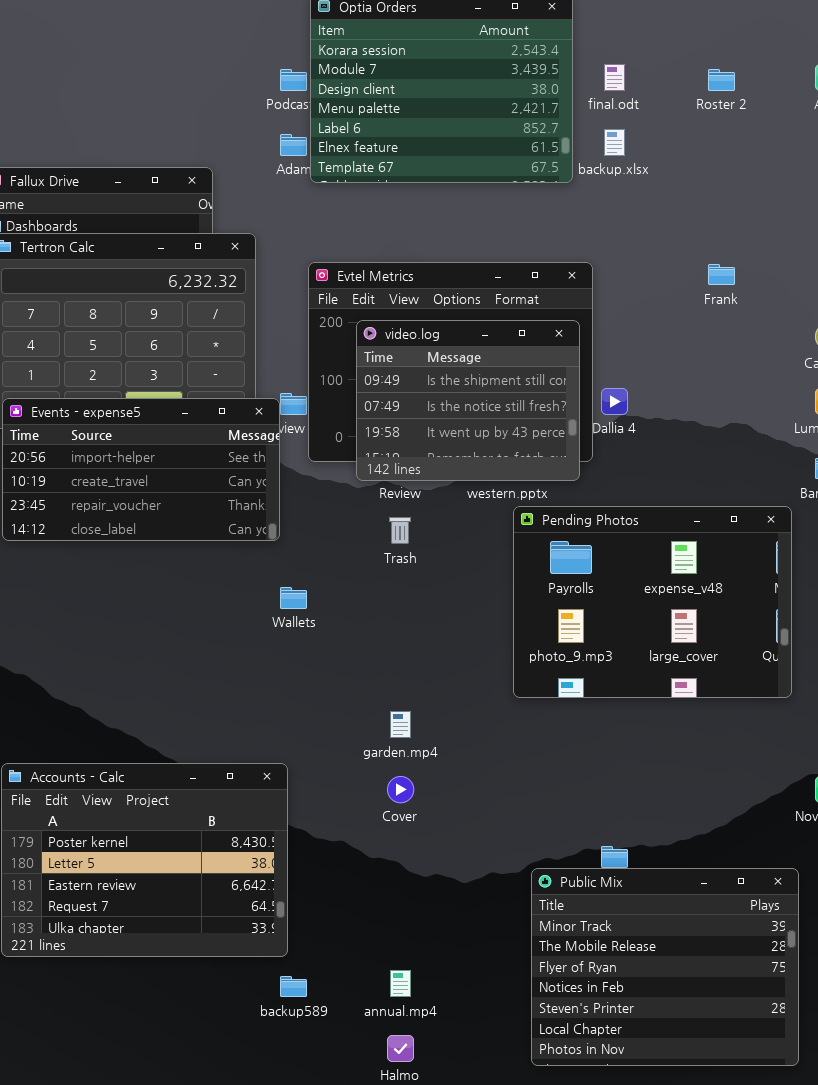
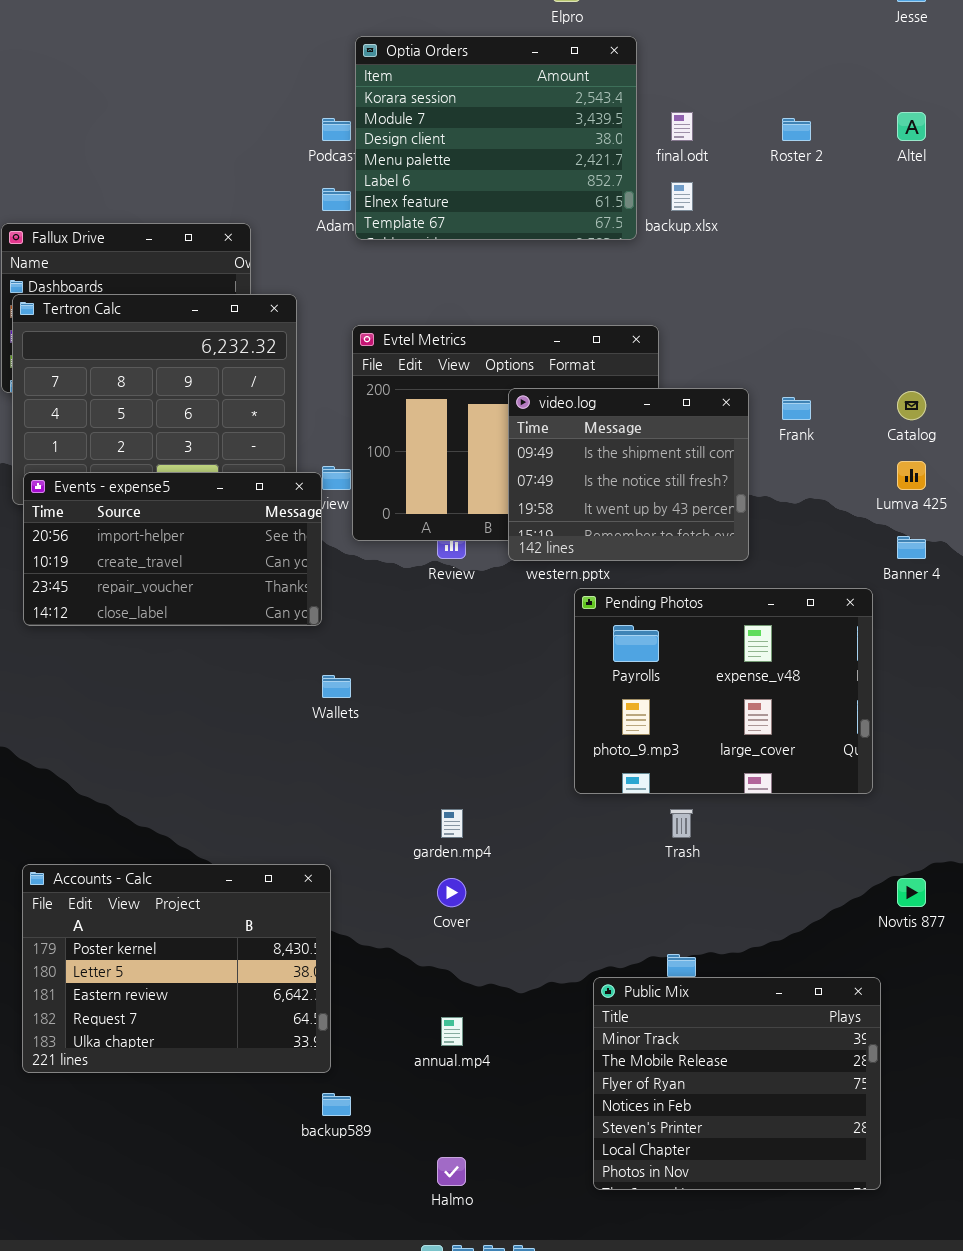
Frank: [708,264,735,285] -> [782,397,811,420], moved
video.log: [356,320,580,481] -> [508,388,749,561], moved
Trash: [389,517,411,544] -> [670,809,693,838], moved
annual.mp4: [390,970,411,997] -> [441,1017,463,1046], moved

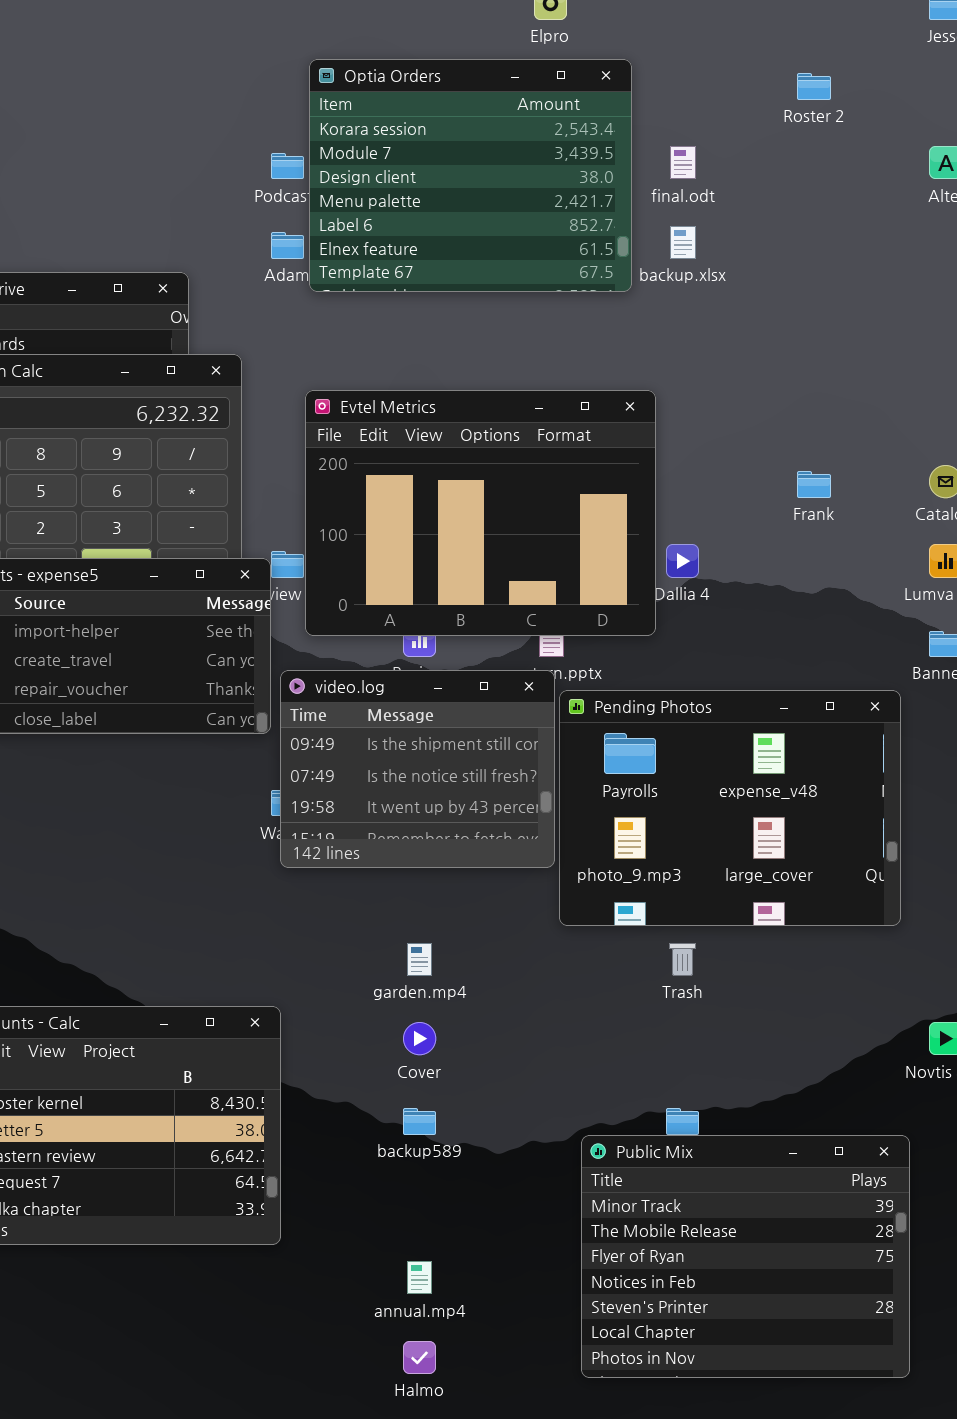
Roster 2: [782,118,811,141] -> [797,73,831,100], moved
video.log: [508,388,749,561] -> [280,670,555,868], moved
annual.mp4: [441,1017,463,1046] -> [407,1261,432,1294], moved
backup589: [322,1093,351,1116] -> [403,1108,436,1135], moved

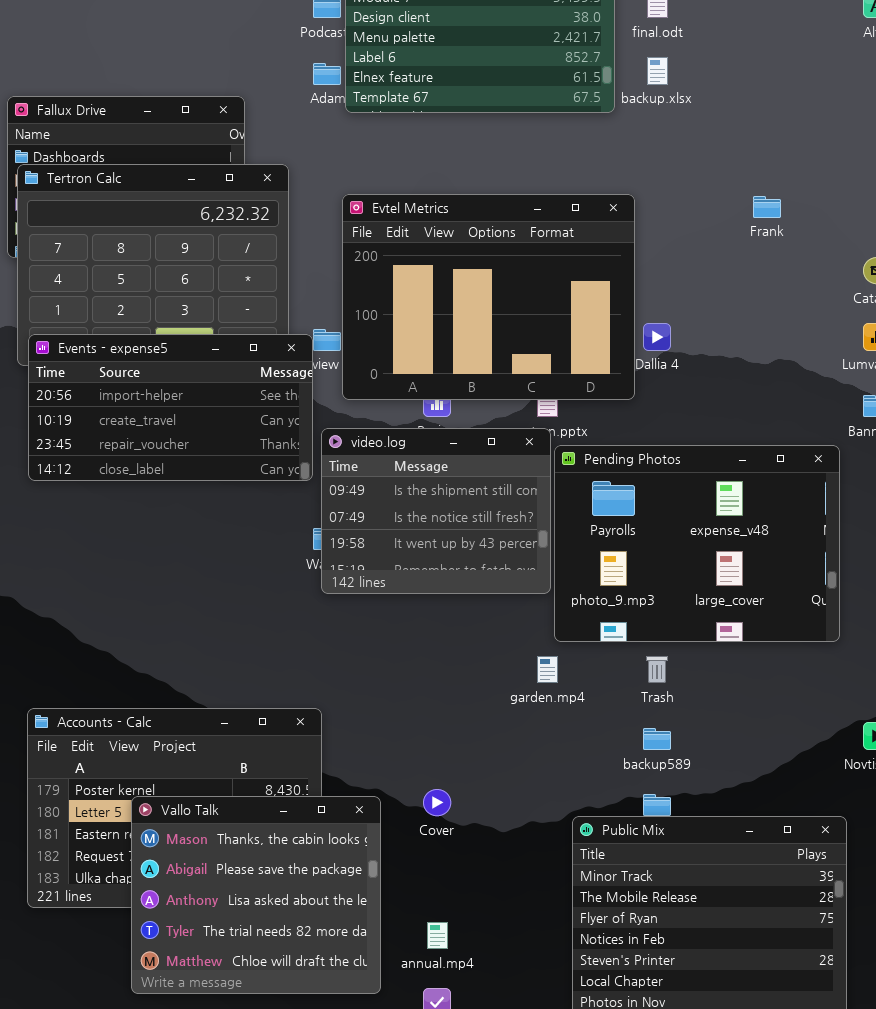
Frank: [797,471,831,498] -> [753,196,781,218], moved
garden.mp4: [407,943,432,976] -> [537,656,558,683], moved
Cover: [403,1022,436,1055] -> [423,789,451,816], moved
backup589: [403,1108,436,1135] -> [643,728,671,750], moved
Vallo Talk: none -> [131,796,381,994], opened

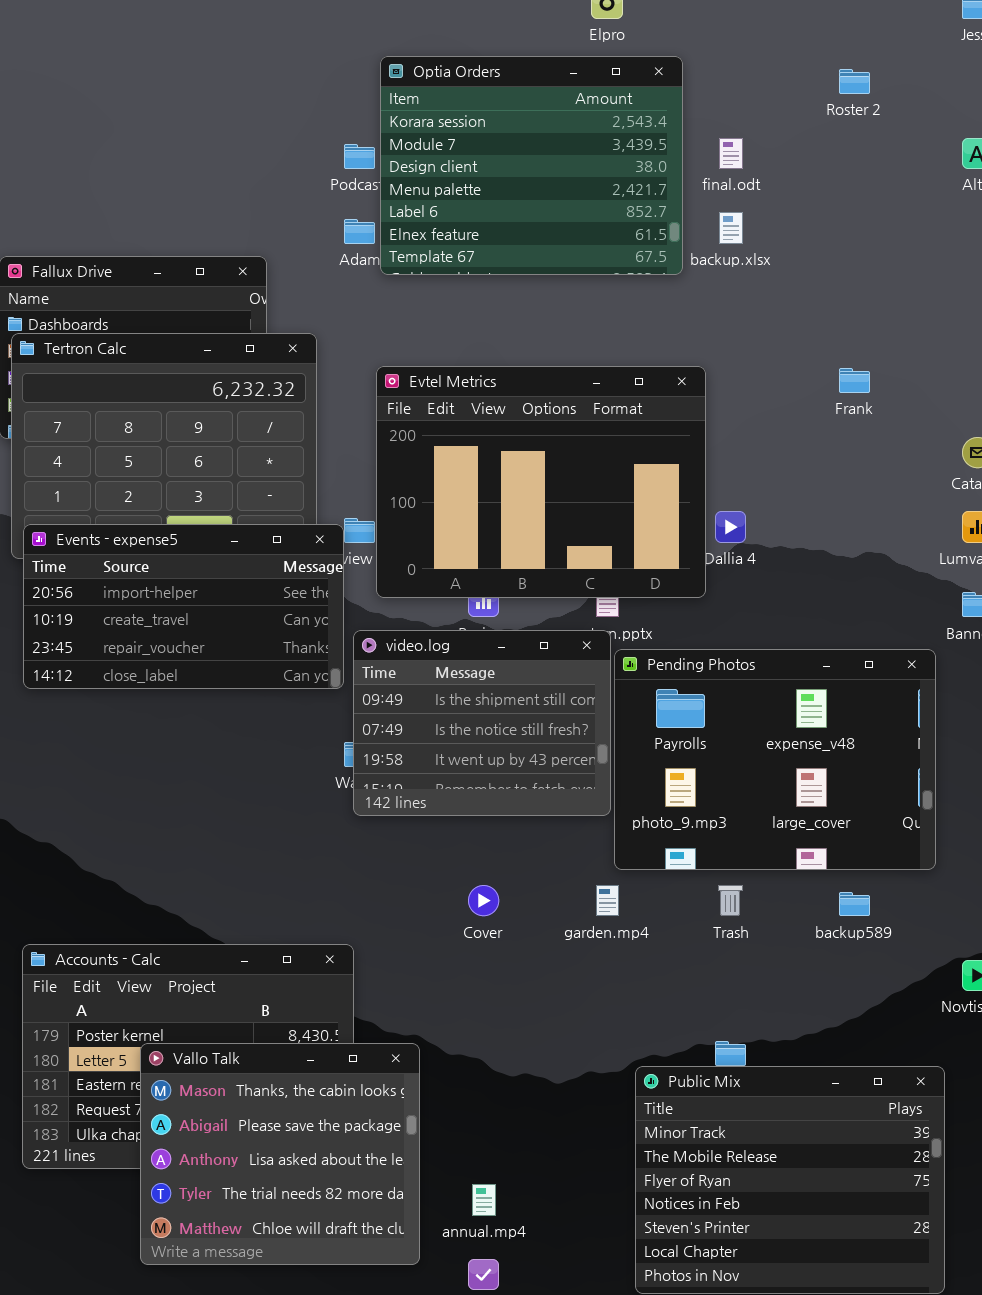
backup589: [643,728,671,750] -> [839,892,870,916], moved
Cover: [423,789,451,816] -> [468,885,499,916], moved

